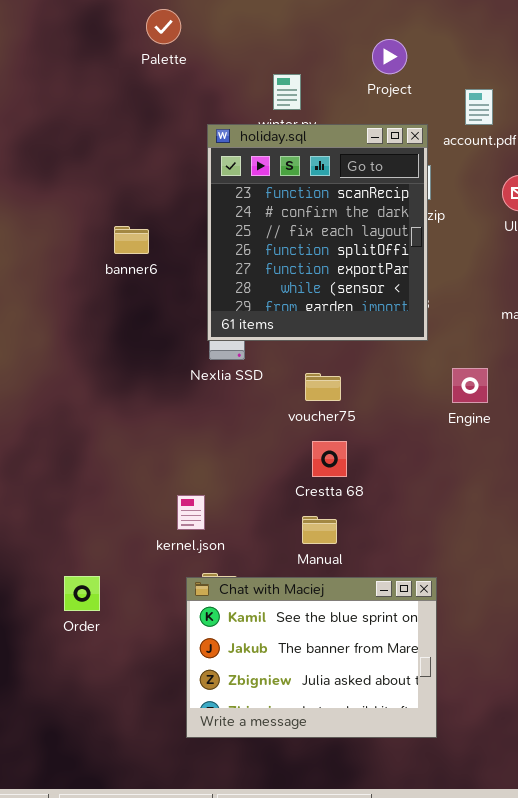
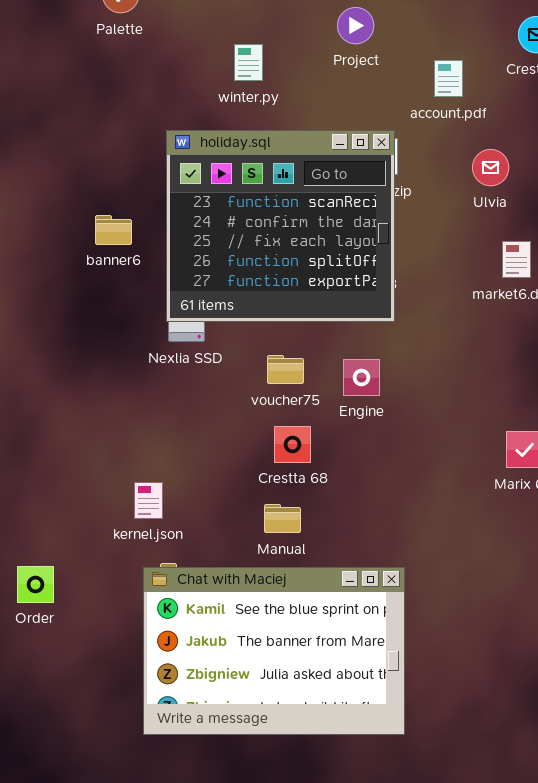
holiday.sql: [207,124,428,341] -> [166,130,395,322], resized
banner6: [114,226,149,254] -> [95,215,132,245], moved
Engine: [452,368,488,403] -> [343,359,380,396], moved

